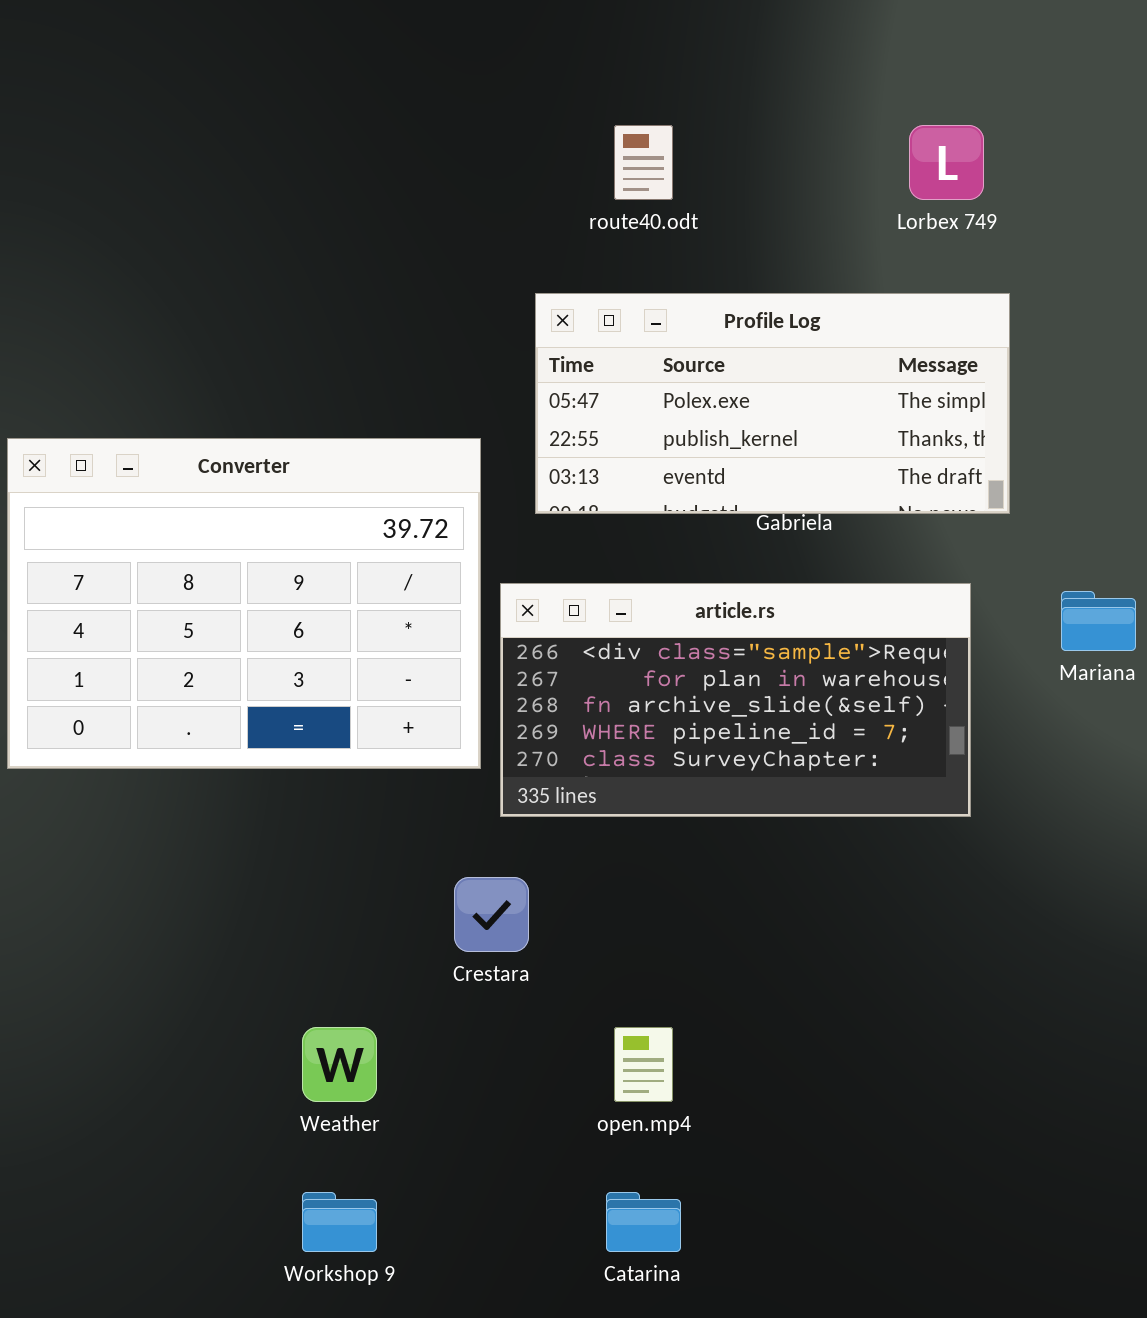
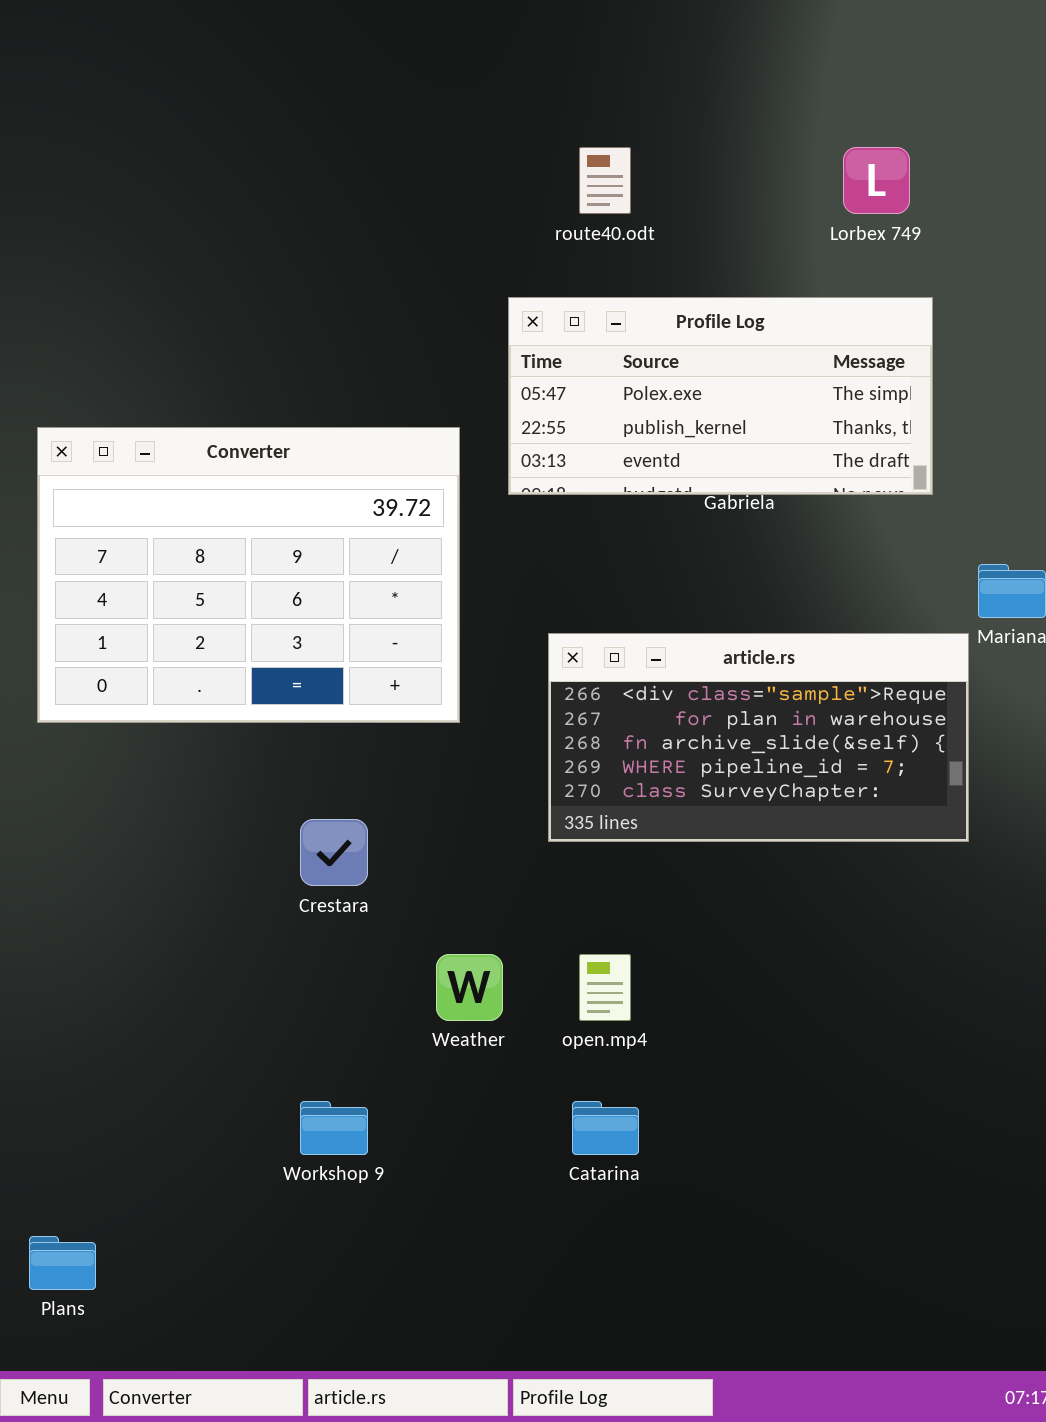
article.rs: [500,583,971,817] -> [548,633,969,842], moved
Crestara: [454,877,529,952] -> [300,819,368,886], moved
Weather: [302,1027,377,1102] -> [436,954,503,1021], moved

